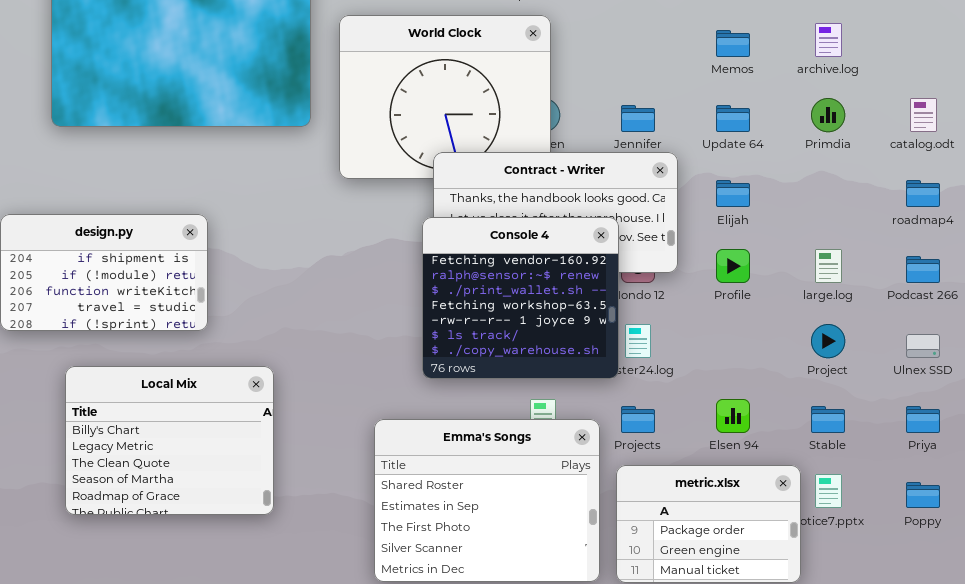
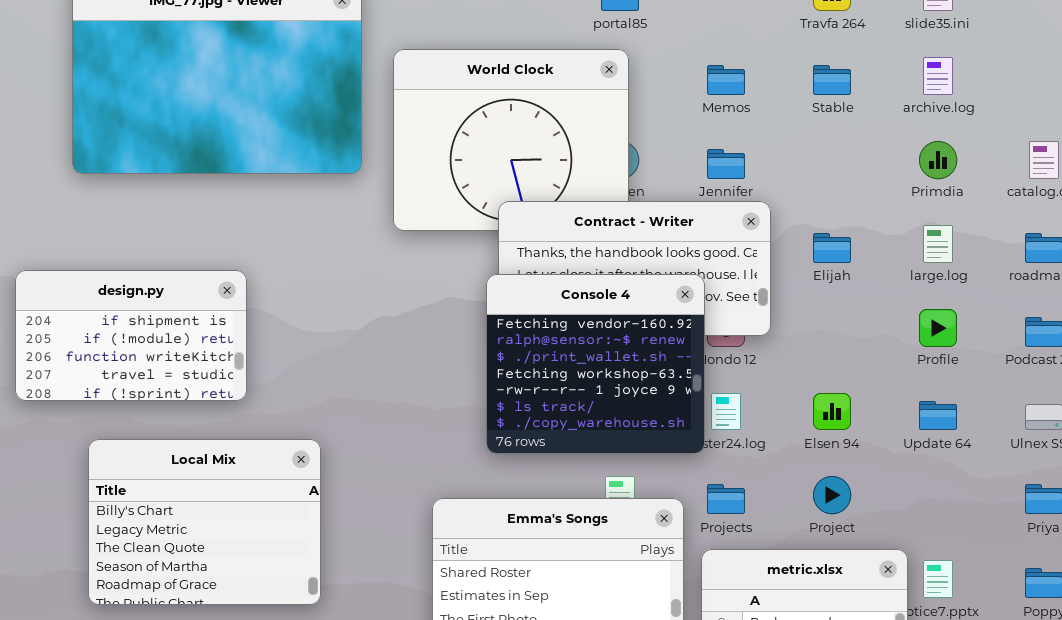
Memos: [716,30,750,57] -> [707,65,745,95], moved
Update 64: [716,105,750,132] -> [919,401,957,430], moved
Profile: [716,249,750,283] -> [919,309,957,347], moved
large.log: [815,249,842,283] -> [923,225,953,263], moved
Project: [811,324,845,358] -> [813,476,851,514], moved
Elsen 94: [716,399,750,433] -> [813,393,851,430], moved
Stable: [811,406,845,433] -> [813,65,851,95], moved

